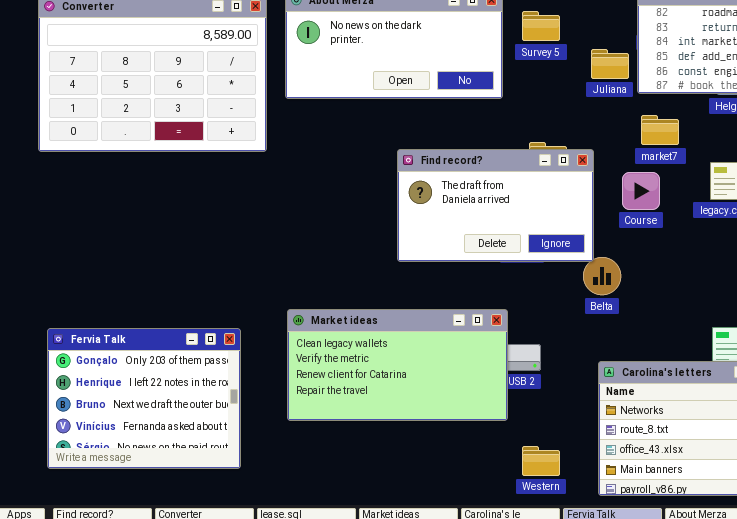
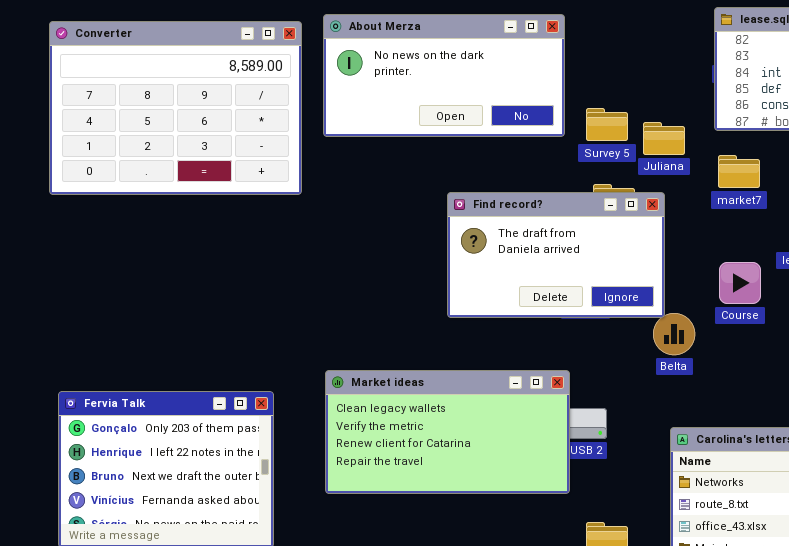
Survey 5: [522,11,560,41] -> [586,108,628,141], moved
Juliana: [591,49,629,79] -> [643,122,685,155], moved
Course: [622,172,660,210] -> [719,262,761,304], moved

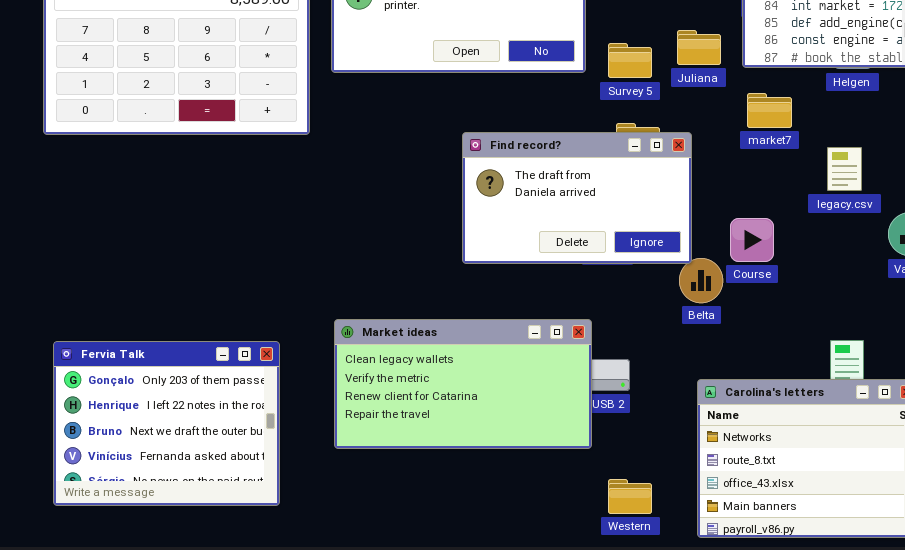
Juliana: [643,122,685,155] -> [677,30,721,65], moved
Course: [719,262,761,304] -> [730,218,774,262], moved

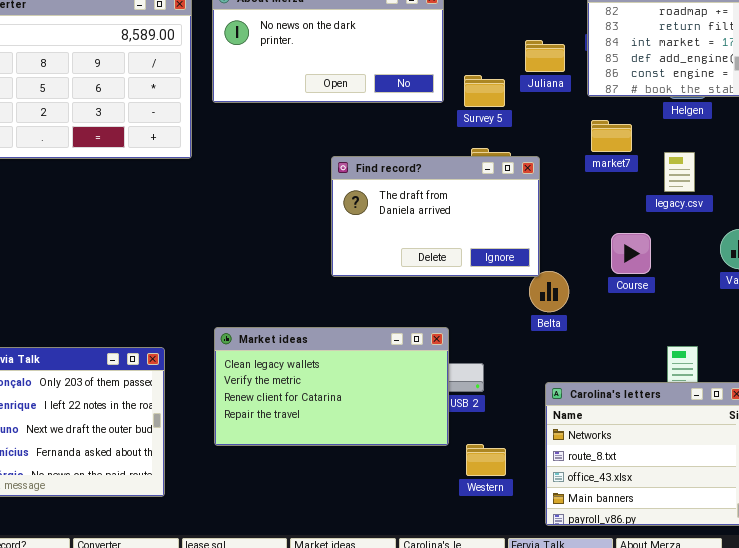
Juliana: [677,30,721,65] -> [525,40,565,72], moved
legacy.csv: [827,147,862,191] -> [664,152,695,192], moved
Course: [730,218,774,262] -> [611,233,651,274], moved
Western: [608,479,652,514] -> [466,444,506,476], moved

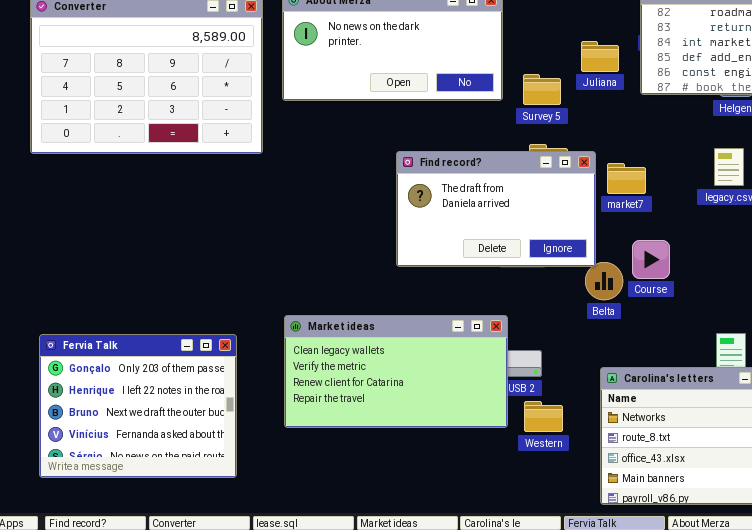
market7: [591,120,632,152] -> [607,163,646,194], moved
Course: [611,233,651,274] -> [632,240,670,279], moved
Western: [466,444,506,476] -> [524,401,563,432], moved

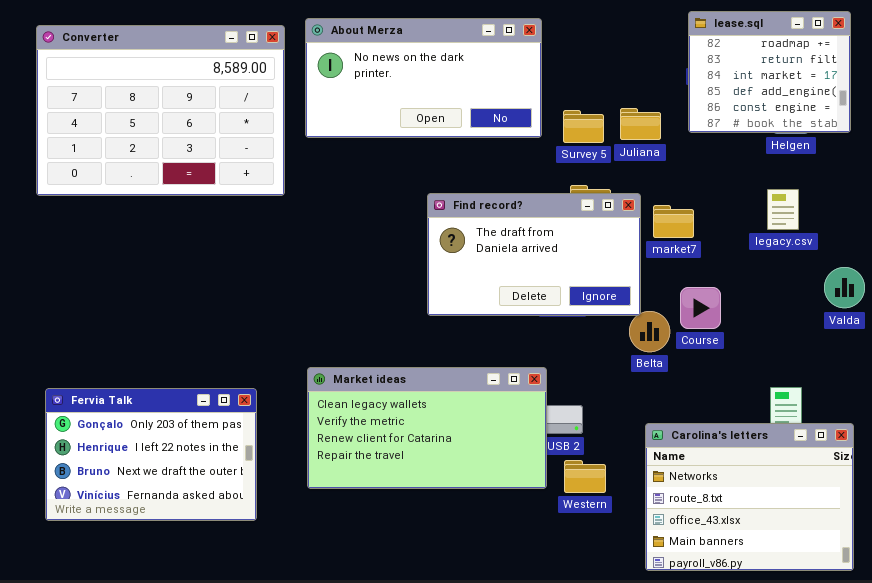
Juliana: [581,41,619,72] -> [620,108,661,140], moved
Fervia Talk: [39,334,237,478] -> [45,388,257,521], resized

